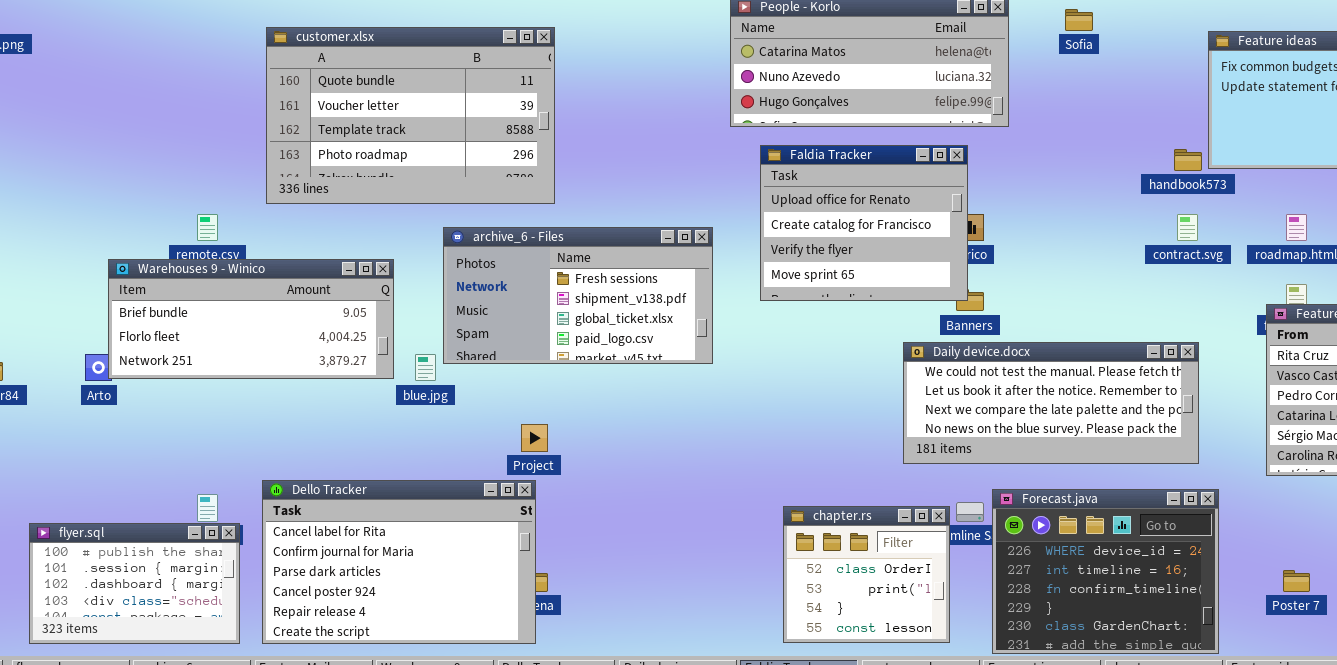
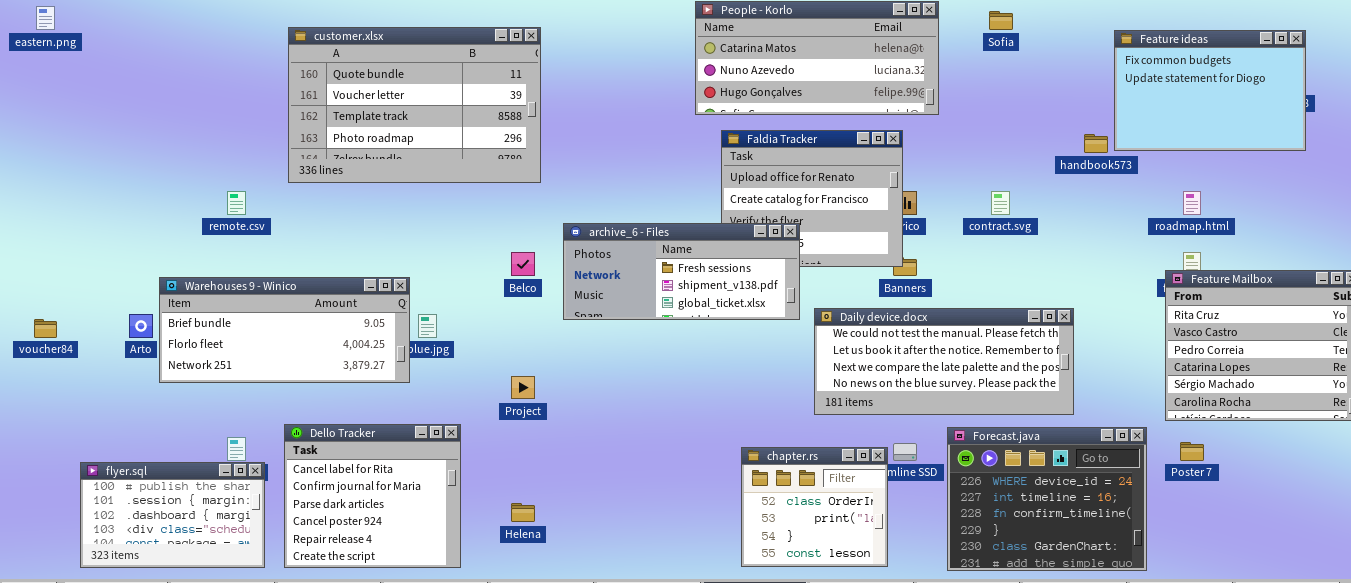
contract.svg: [1177,214,1198,241] -> [991,191,1010,215], moved
archive_6 - Files: [443,227,713,364] -> [563,223,800,320], moved, resized
Warehouses 9 - Winico: [108,259,394,379] -> [159,277,410,383], moved
Daily device.docx: [903,342,1199,464] -> [814,308,1074,415], moved
Dello Tracker: [262,480,536,644] -> [284,424,461,568], resized
Forecast.java: [992,489,1219,654] -> [947,427,1147,571], moved
Poster 7: [1283,570,1310,592] -> [1180,442,1204,461], moved

